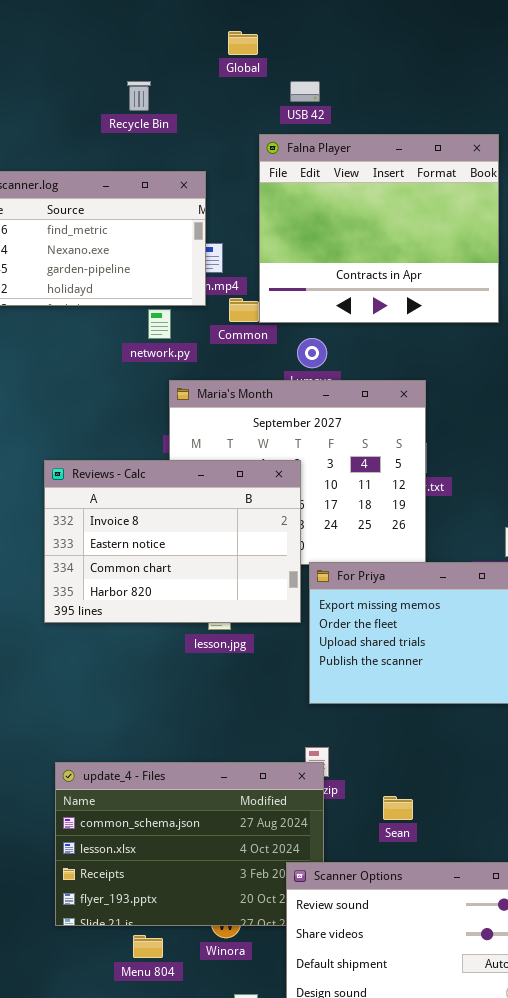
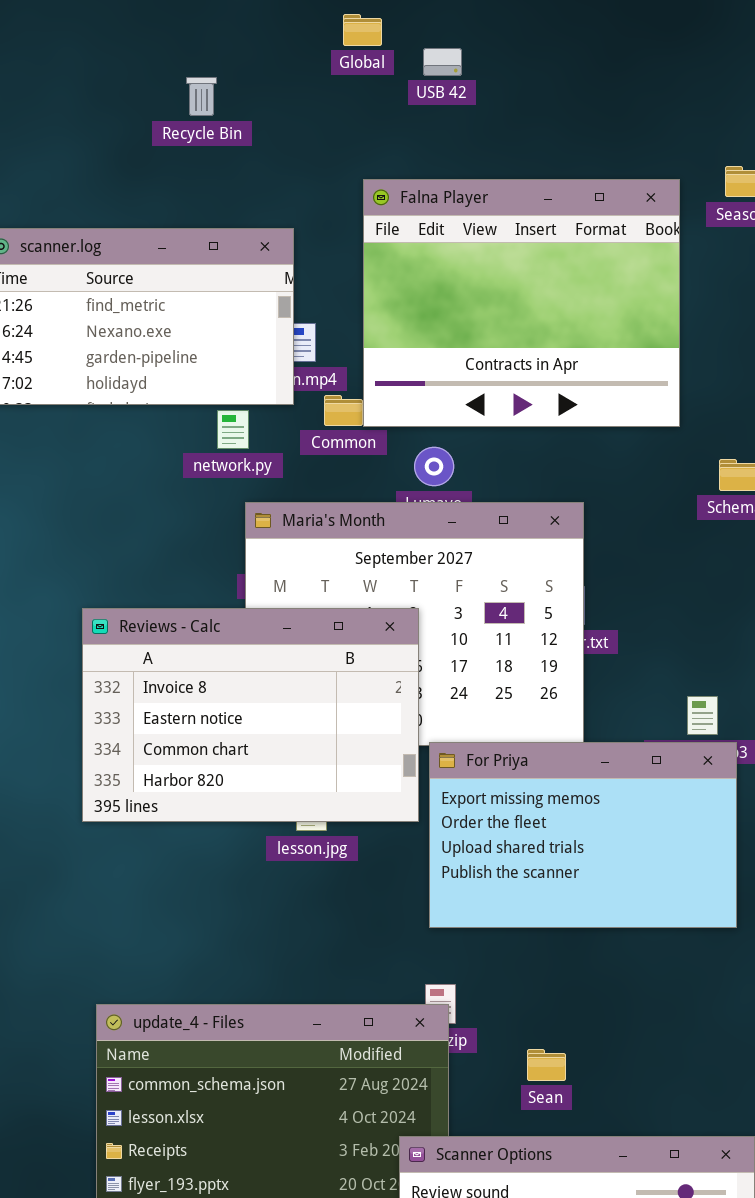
Global: [228,31,258,55] -> [343,14,382,46], moved
Recycle Bin: [127,81,151,111] -> [186,77,217,116], moved
USB 42: [290,81,320,102] -> [423,48,462,76], moved

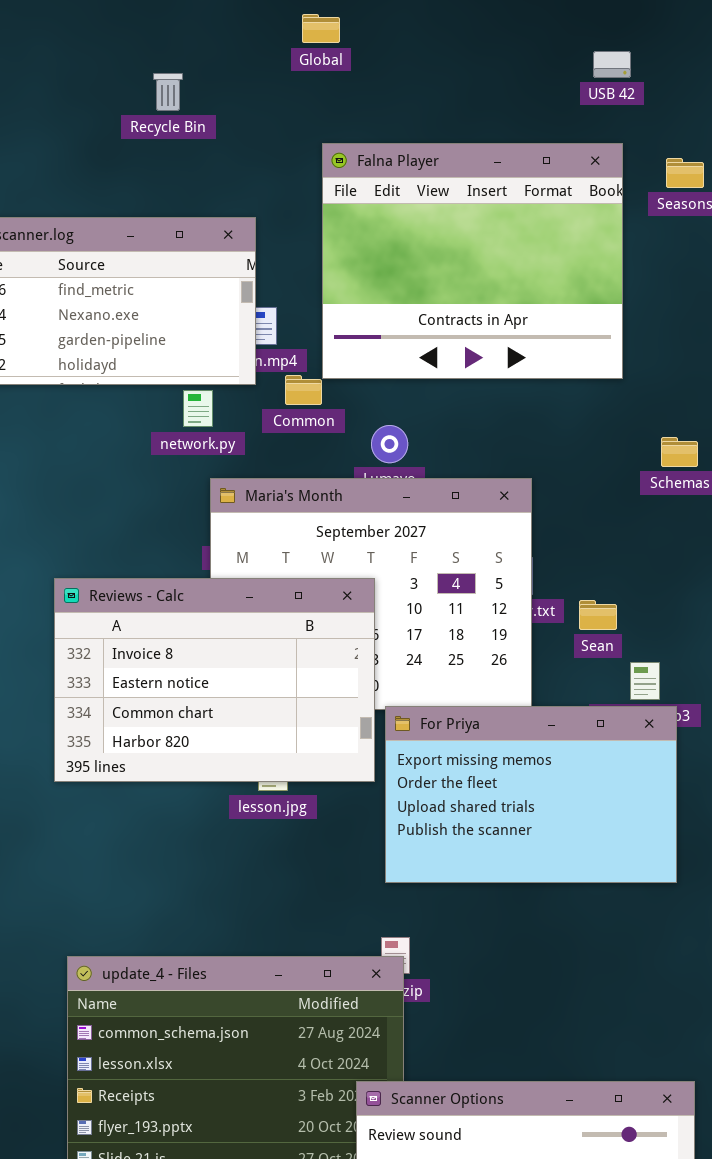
USB 42: [423,48,462,76] -> [593,51,631,78], moved
Falna Player: [363,179,680,427] -> [322,143,623,379], moved
Sean: [527,1049,566,1081] -> [579,600,617,630], moved

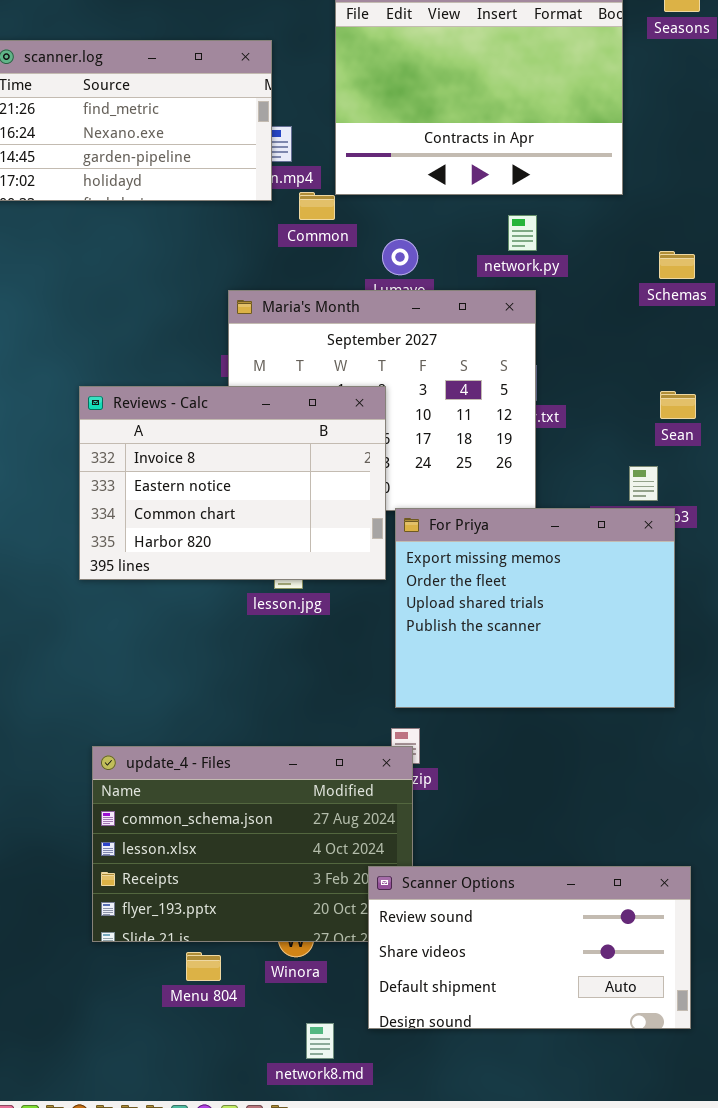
network.py: [183,390,213,427] -> [508,215,537,251], moved
Sean: [579,600,617,630] -> [660,391,696,419], moved
For Priya: [385,706,677,883] -> [395,508,675,708], resized

